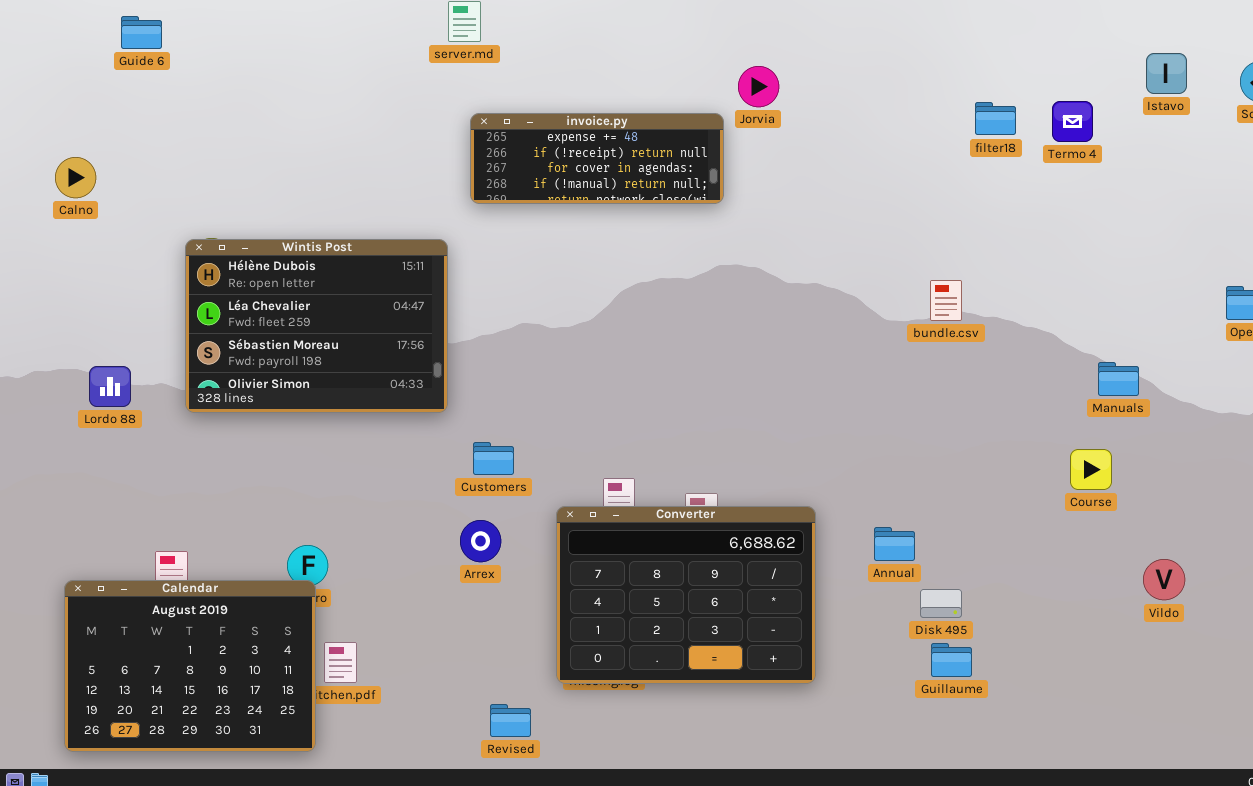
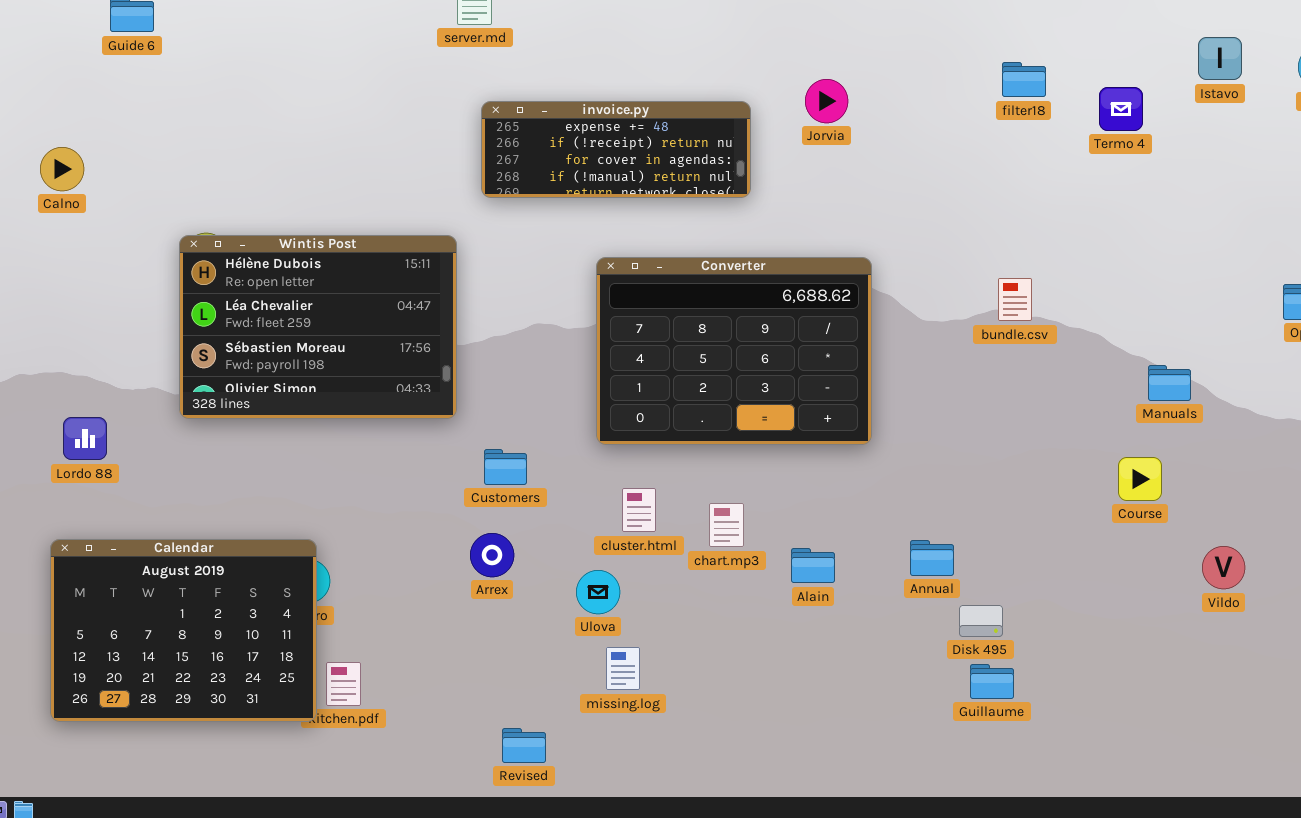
Jorvia: [738,66,779,107] -> [805,79,848,123], moved
filter18: [975,102,1016,135] -> [1002,62,1046,97], moved
bundle.csv: [930,280,962,321] -> [998,278,1032,321], moved
Lordo 88: [89,366,131,407] -> [63,417,107,460], moved
Converter: [556,506,816,684] -> [596,257,872,445], moved
Vildo: [1143,559,1185,600] -> [1202,546,1245,589], moved
Calendar: [64,580,316,752] -> [50,539,317,722], moved

